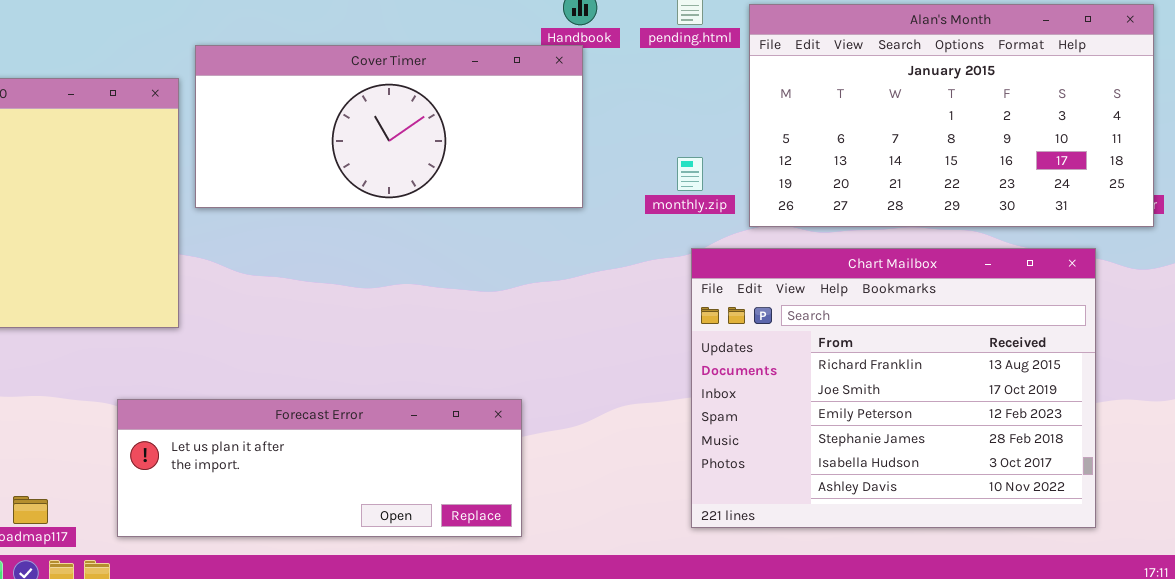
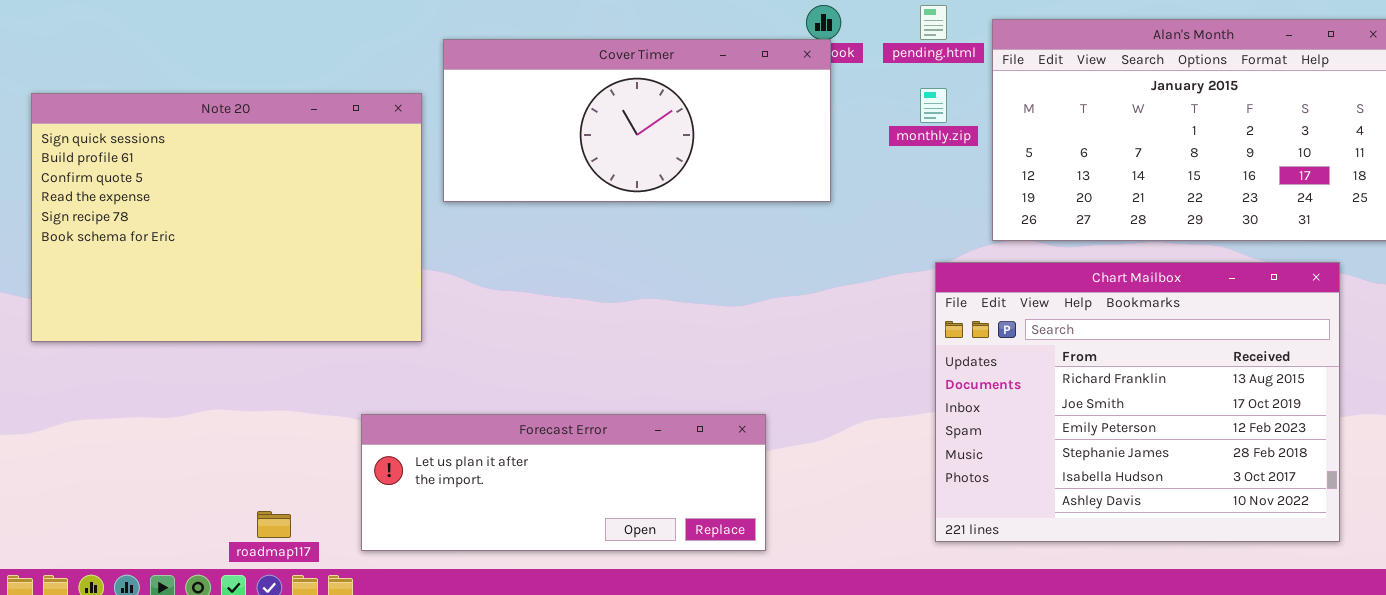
Cover Timer: [195,45,583,208] -> [443,39,831,202], moved
monthly.zip: [677,157,703,191] -> [920,88,947,123], moved

